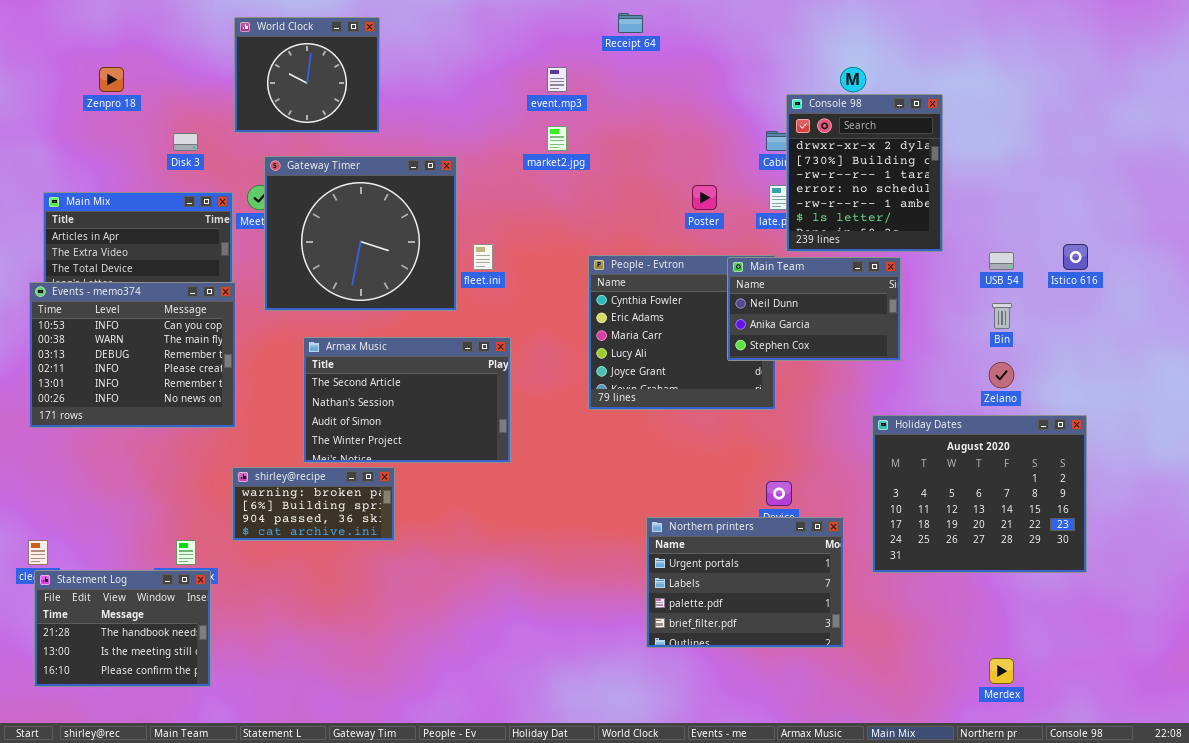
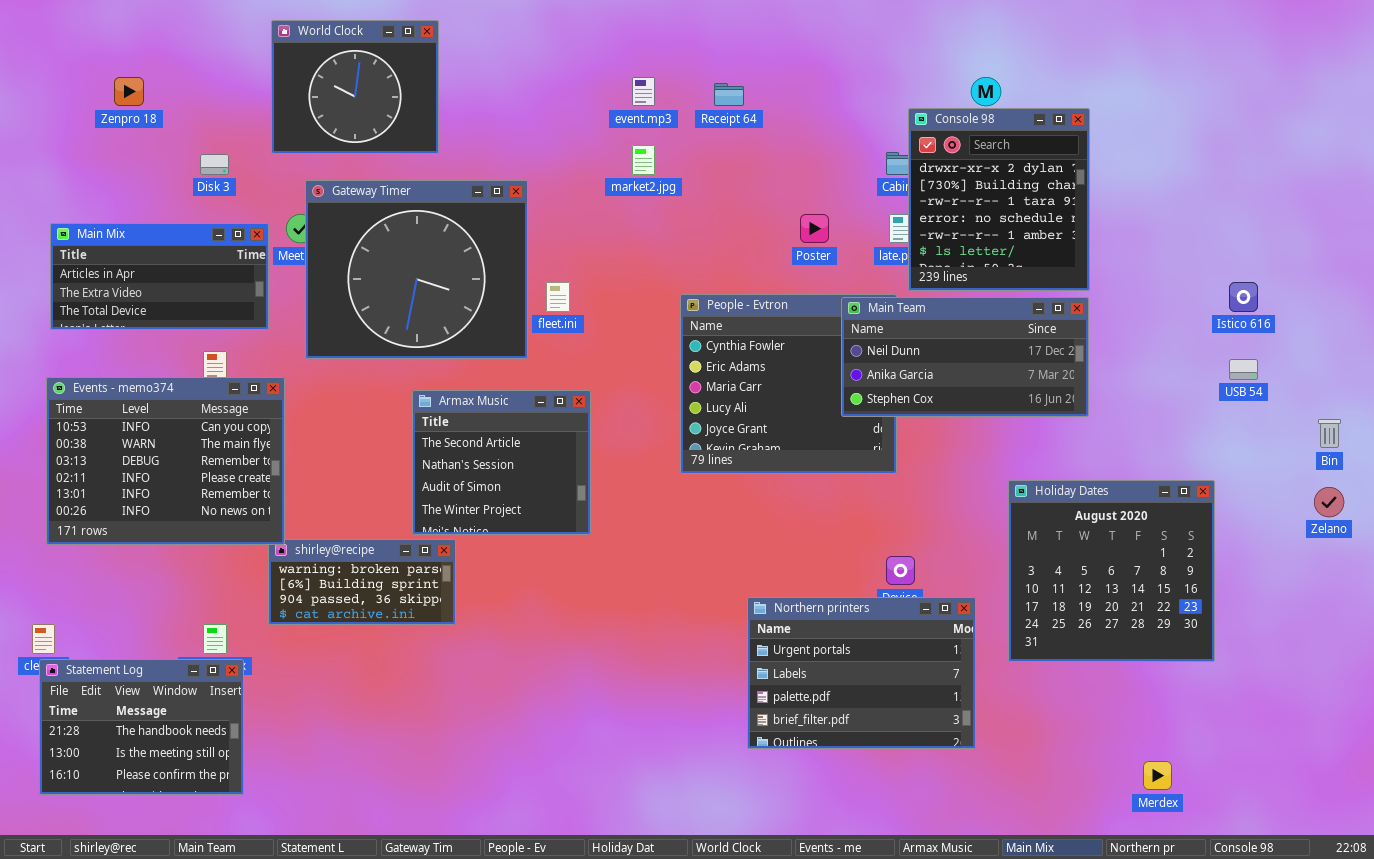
Receipt 64: [618,13,643,33] -> [714,83,744,106], moved
USB 54: [989,252,1014,270] -> [1229,359,1258,380], moved
Main Team: [727,257,901,361] -> [841,297,1089,417], resized
Events - memo374: [29,282,236,428] -> [46,377,285,545], moved
Bin: [992,303,1012,329] -> [1318,419,1341,448], moved
Armax Music: [303,337,511,463] -> [412,390,591,535], resized
Zelano: [989,362,1014,388] -> [1314,487,1344,517], moved
Holiday Dates: [872,415,1087,573] -> [1008,480,1215,662], resized

